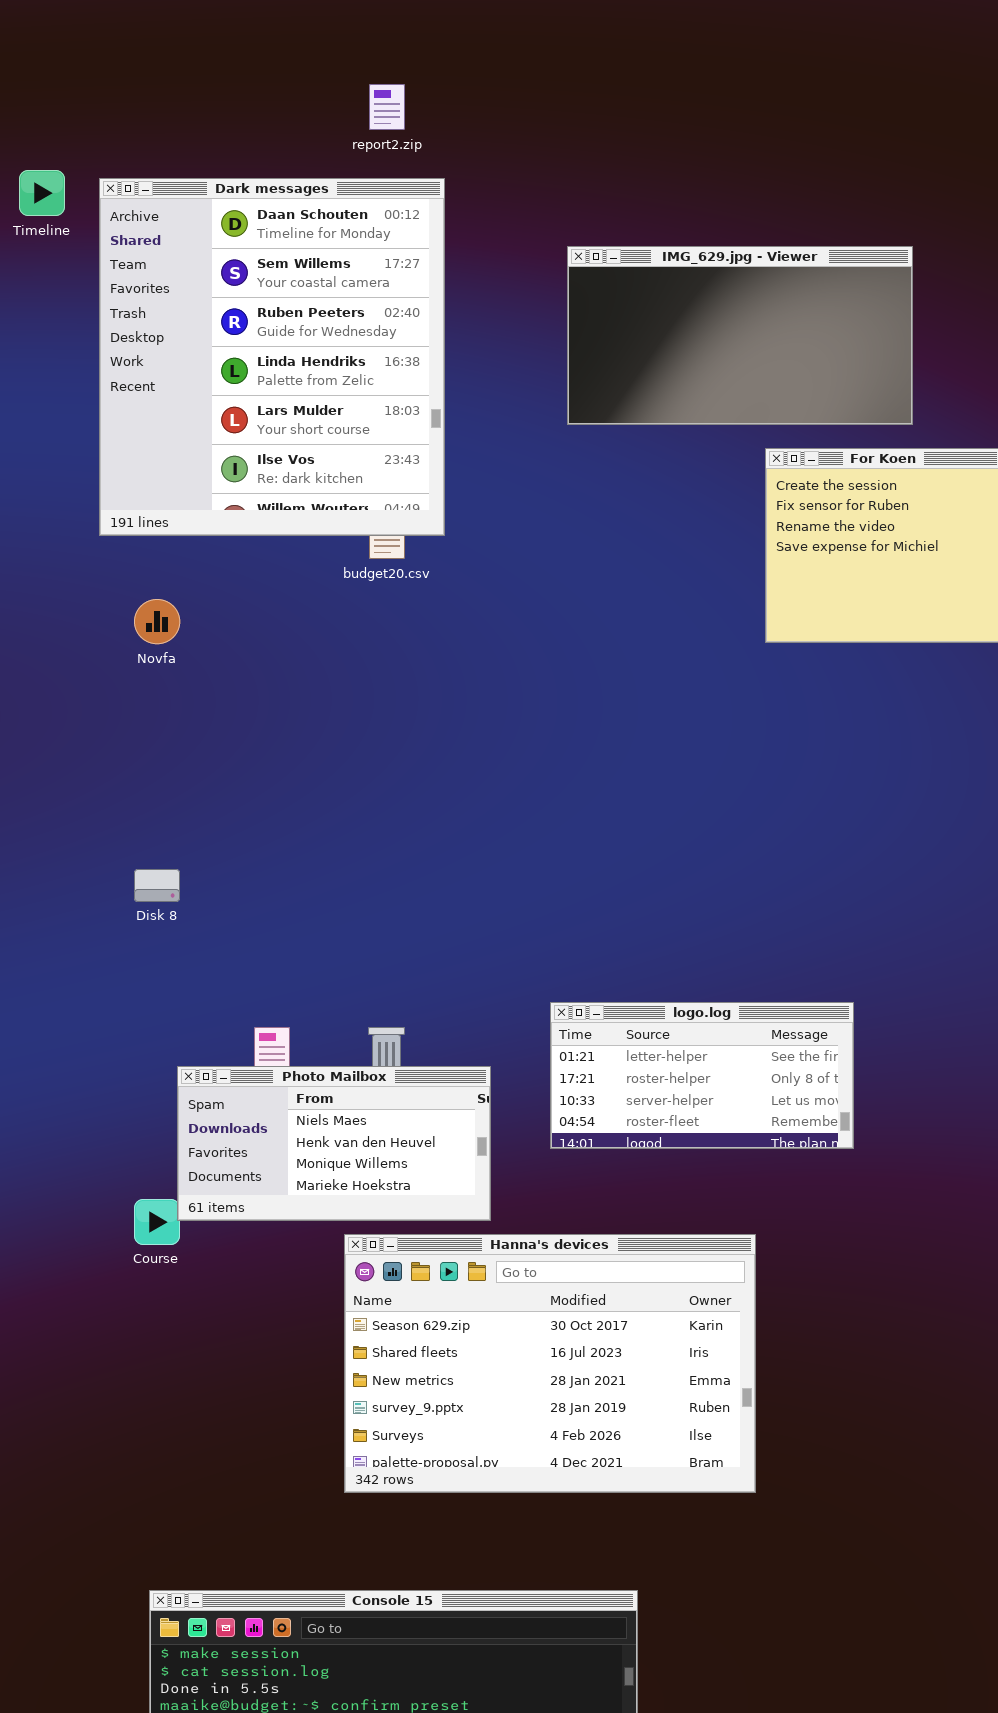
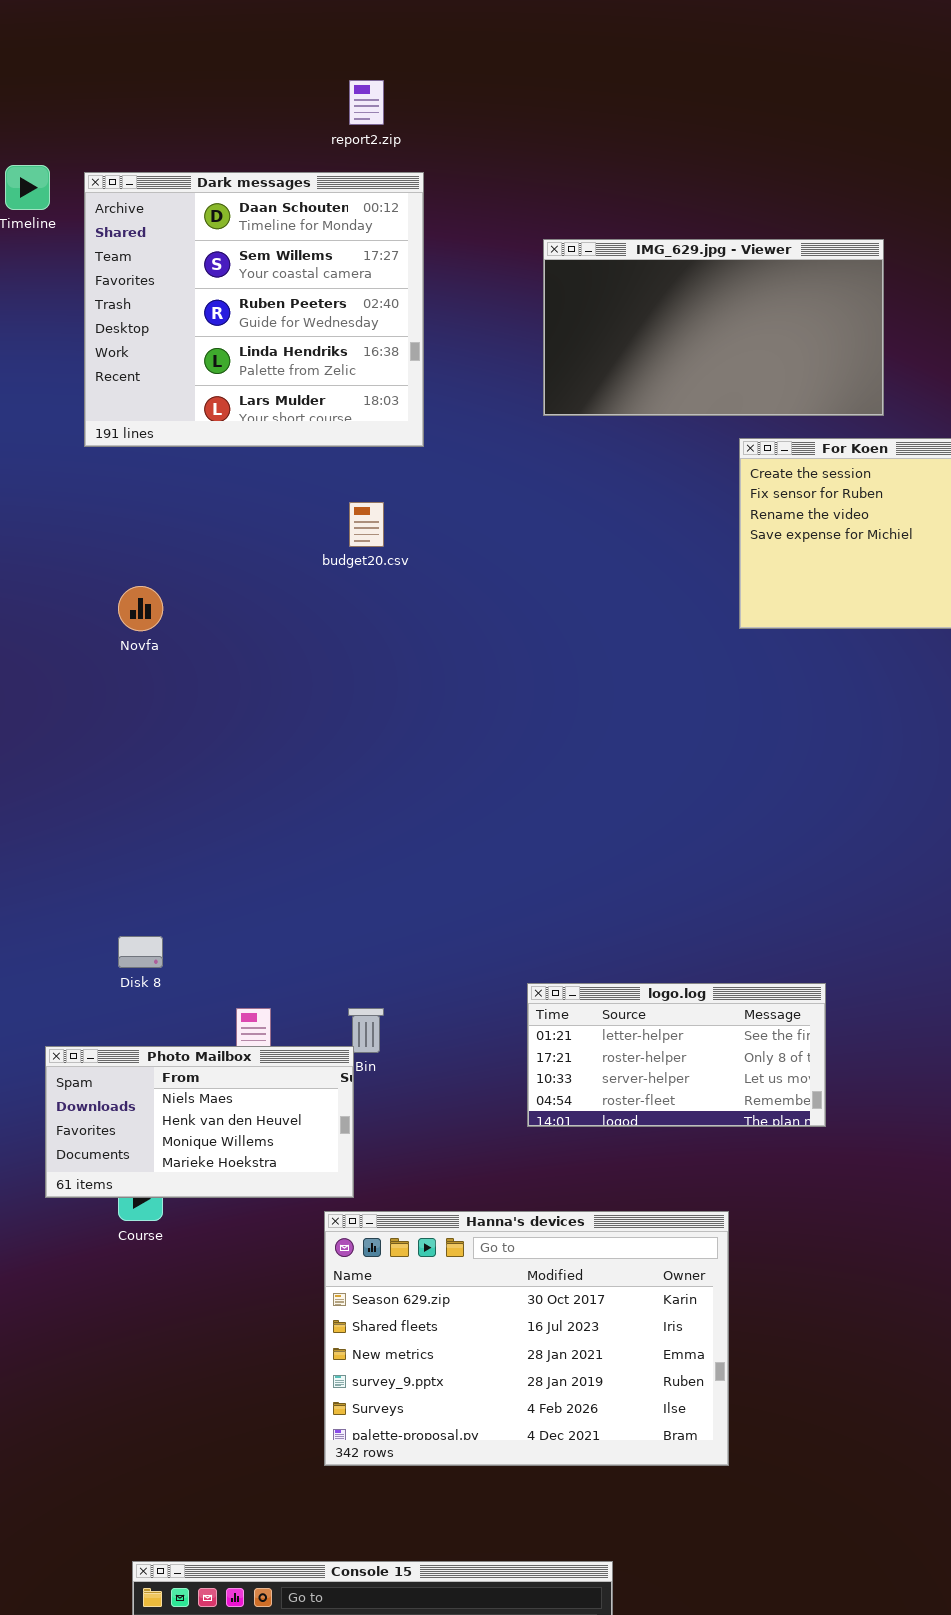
Dark messages: [99,178,445,536] -> [84,172,424,447], resized
Disk 8: [134,869,180,902] -> [118,936,163,968], moved
Photo Mailbox: [177,1066,491,1221] -> [45,1046,354,1198], moved

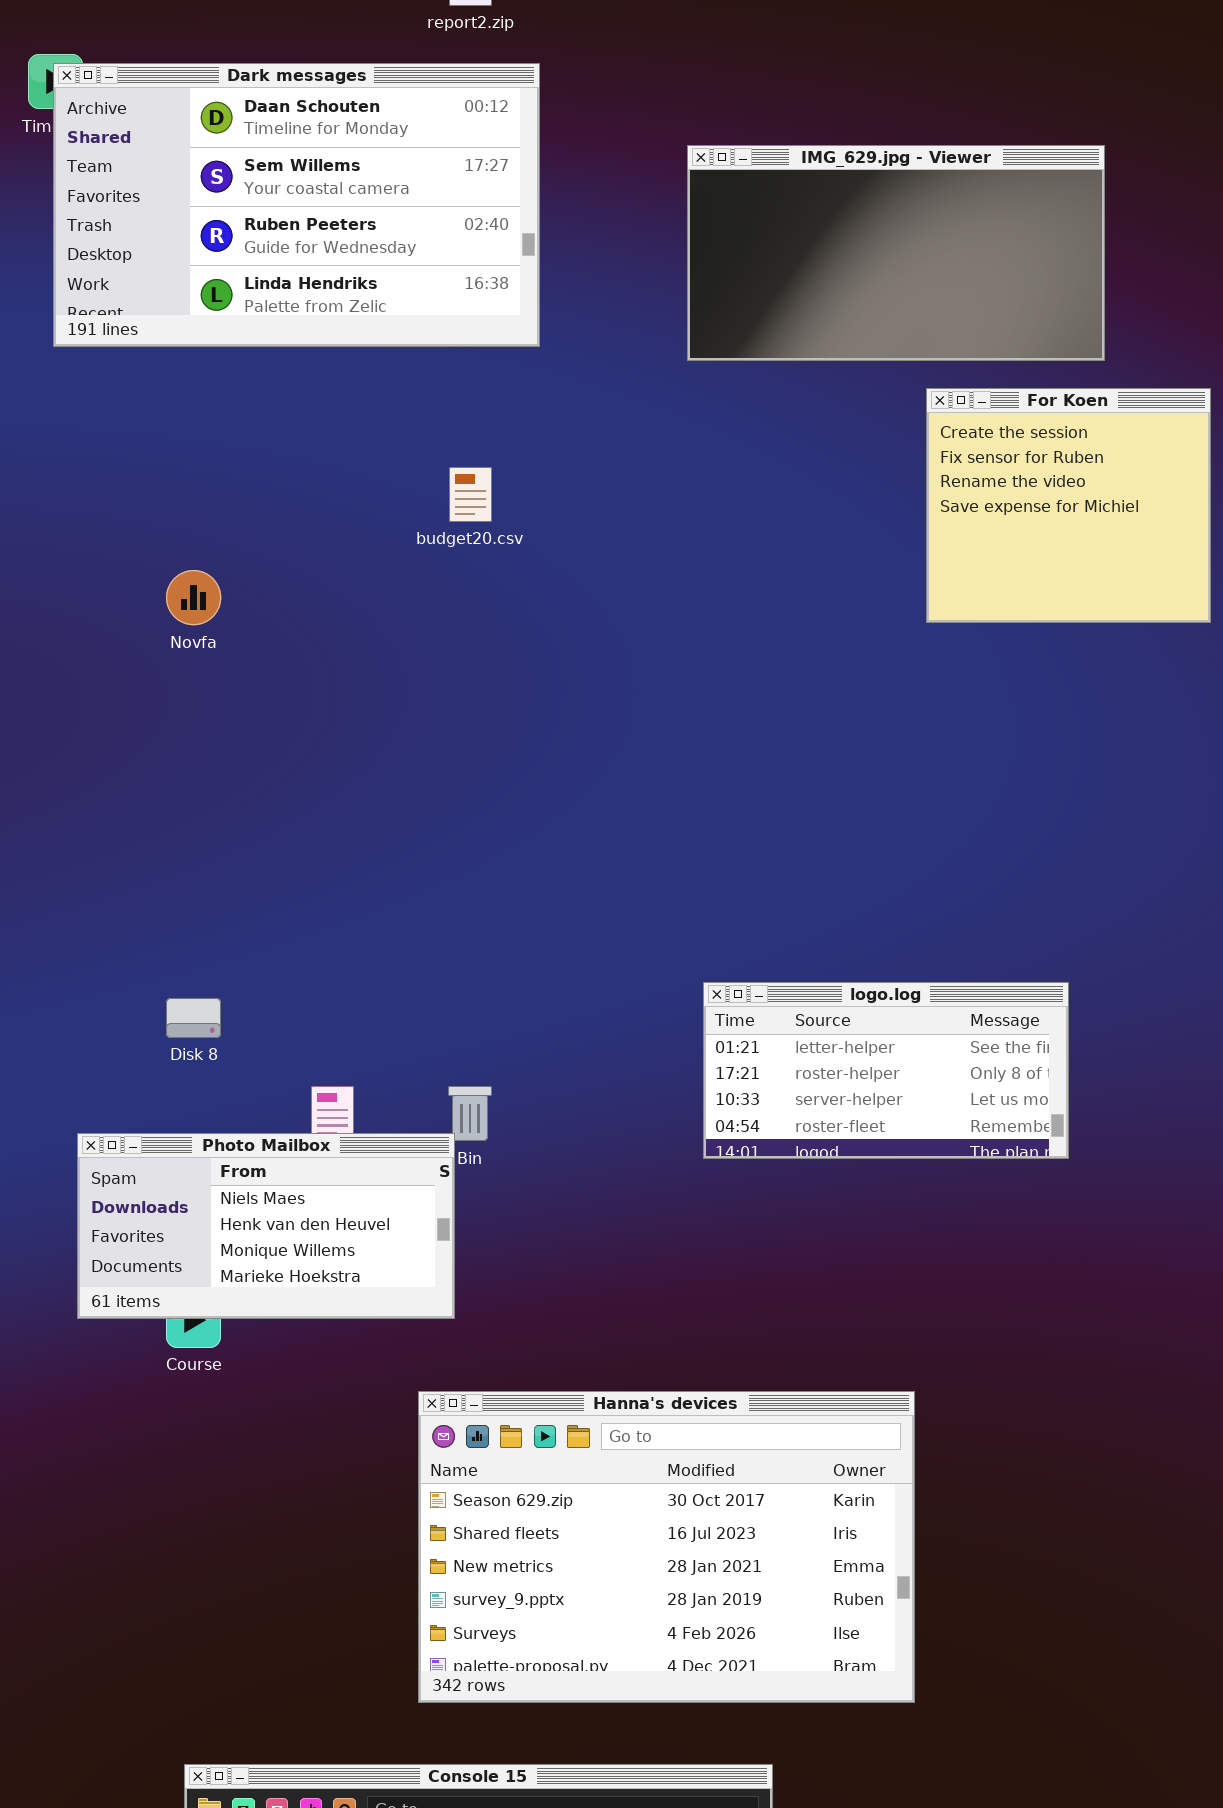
Dark messages: [84,172,424,447] -> [53,63,540,347], resized
logo.log: [527,983,826,1127] -> [703,982,1069,1159], moved
Hanna's devices: [324,1211,729,1466] -> [418,1391,915,1703], moved

